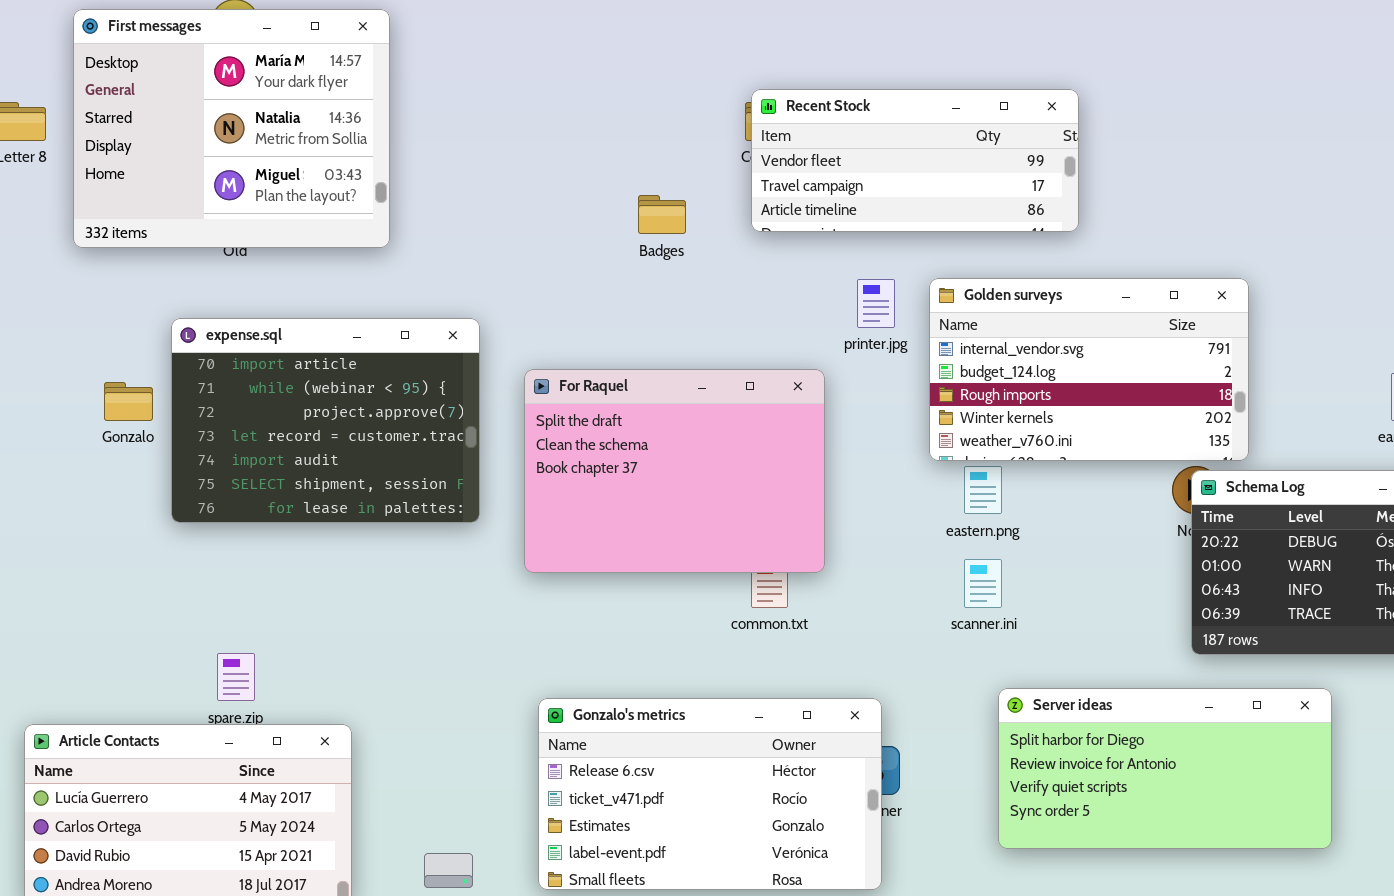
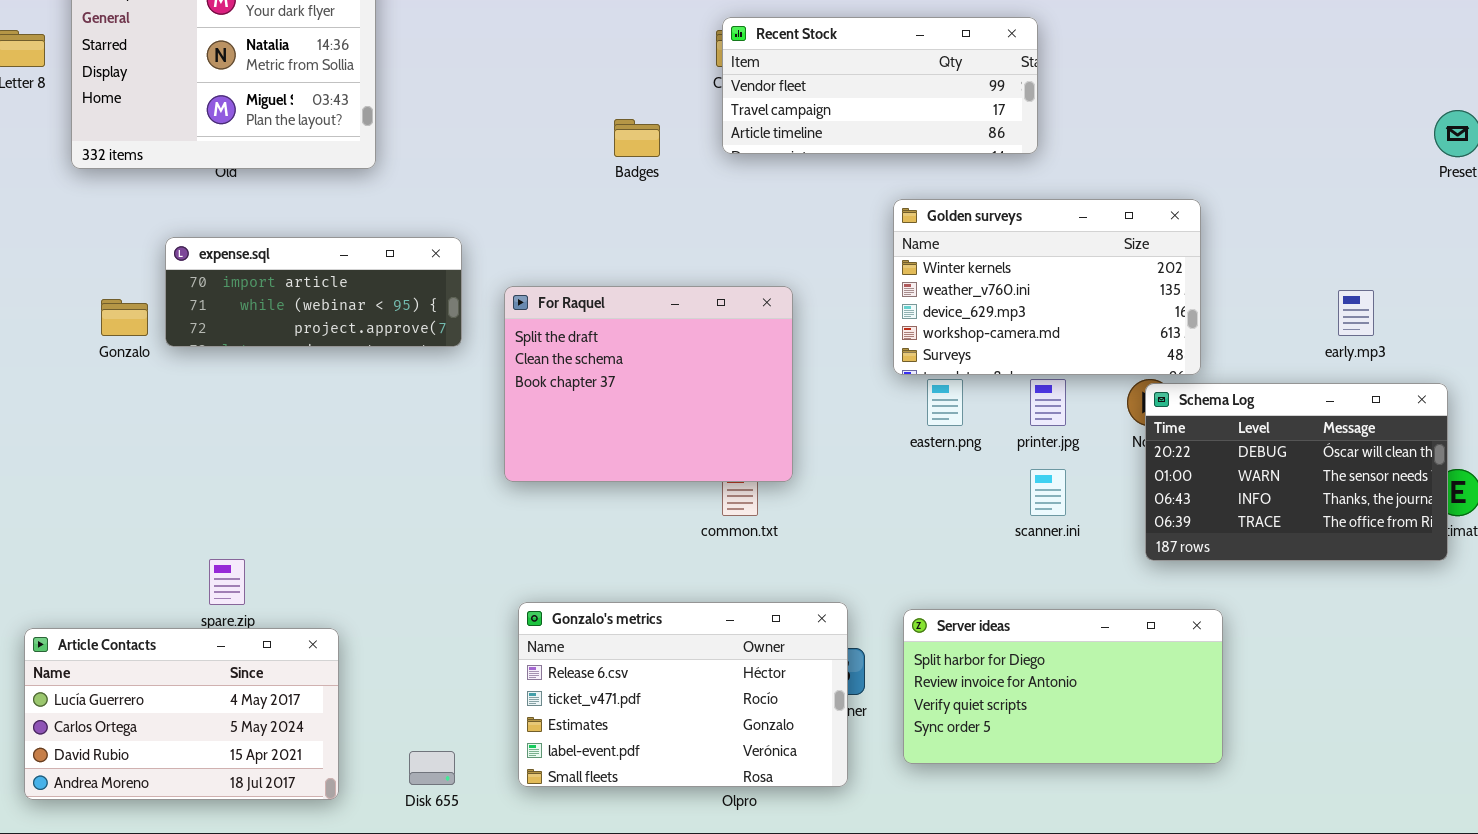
Golden surveys: [929,278,1249,461] -> [893,199,1201,375], scrolled down 3 rows
printer.jpg: [857,279,895,328] -> [1030,379,1066,426], moved
expense.sql: [171,318,480,523] -> [165,237,462,347], resized
scanner.ini: [964,559,1002,608] -> [1030,469,1066,516], moved
Server ideas: [998,688,1332,849] -> [903,609,1223,764], moved

